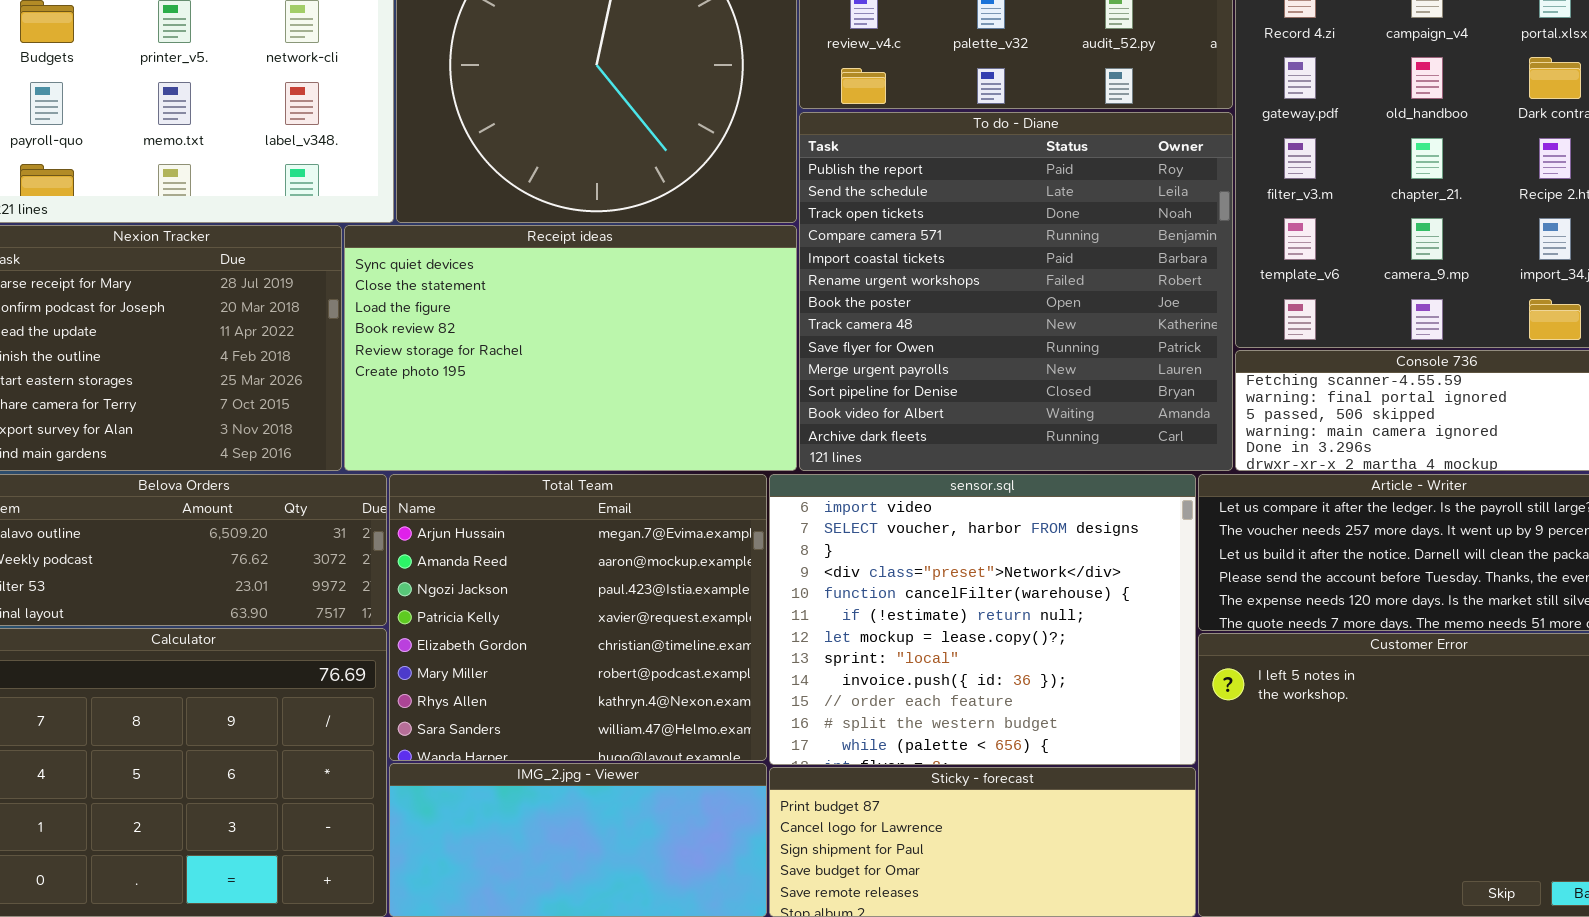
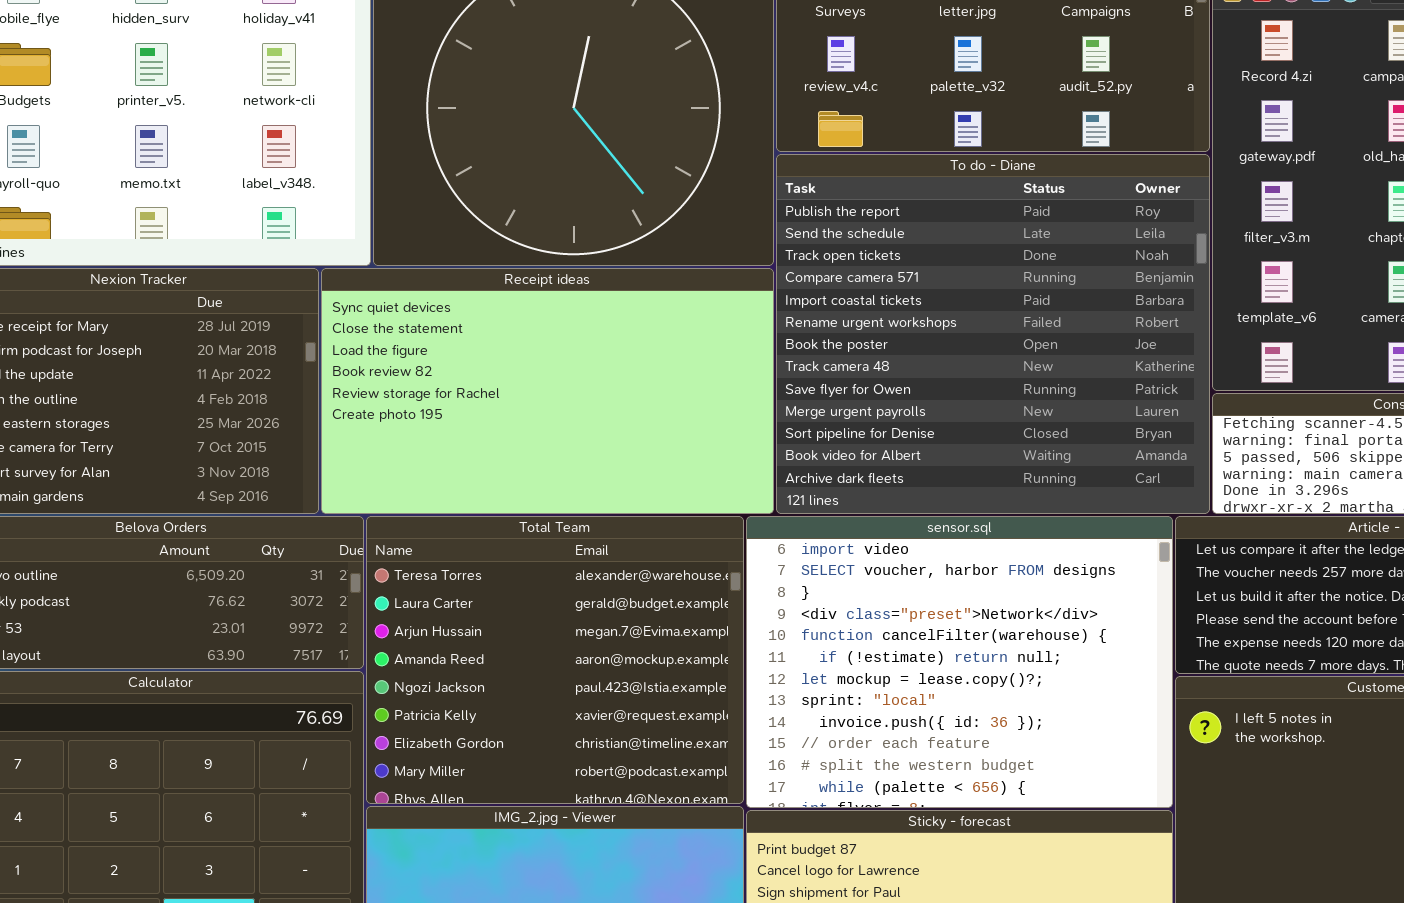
Total Team: [389,474,767,761] -> [366,516,744,804], scrolled up 2 rows

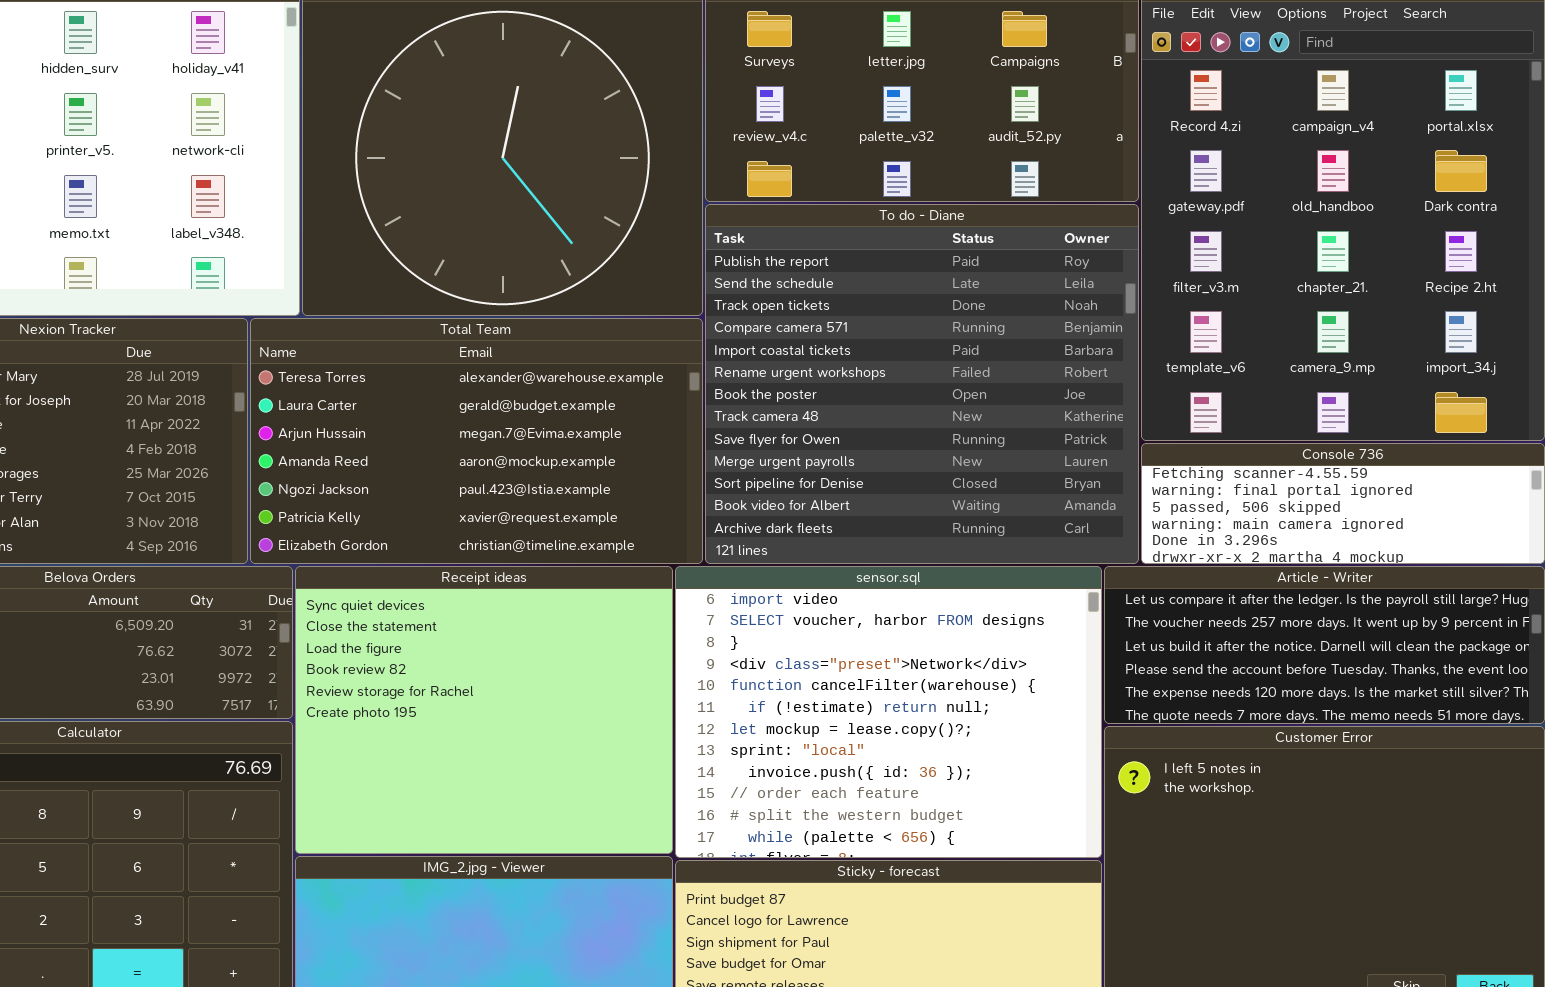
Receipt ideas: [321,268,774,514] -> [295,566,673,854], moved, resized
Total Team: [366,516,744,804] -> [250,318,703,564], moved, resized

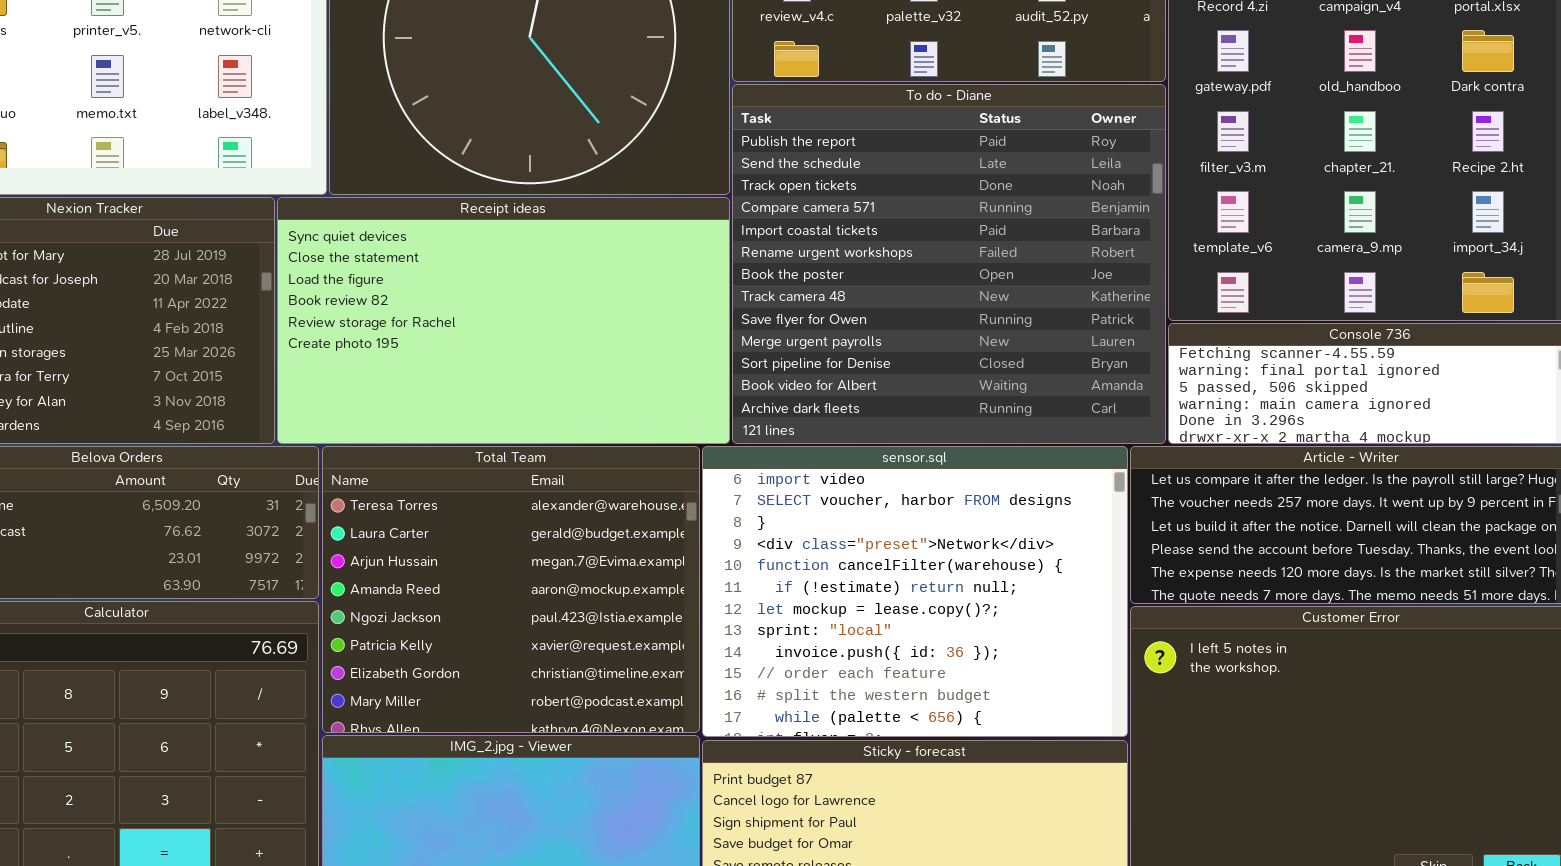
Total Team: [250,318,703,564] -> [322,446,700,733], moved, resized
Receipt ideas: [295,566,673,854] -> [277,197,730,444], moved, resized

